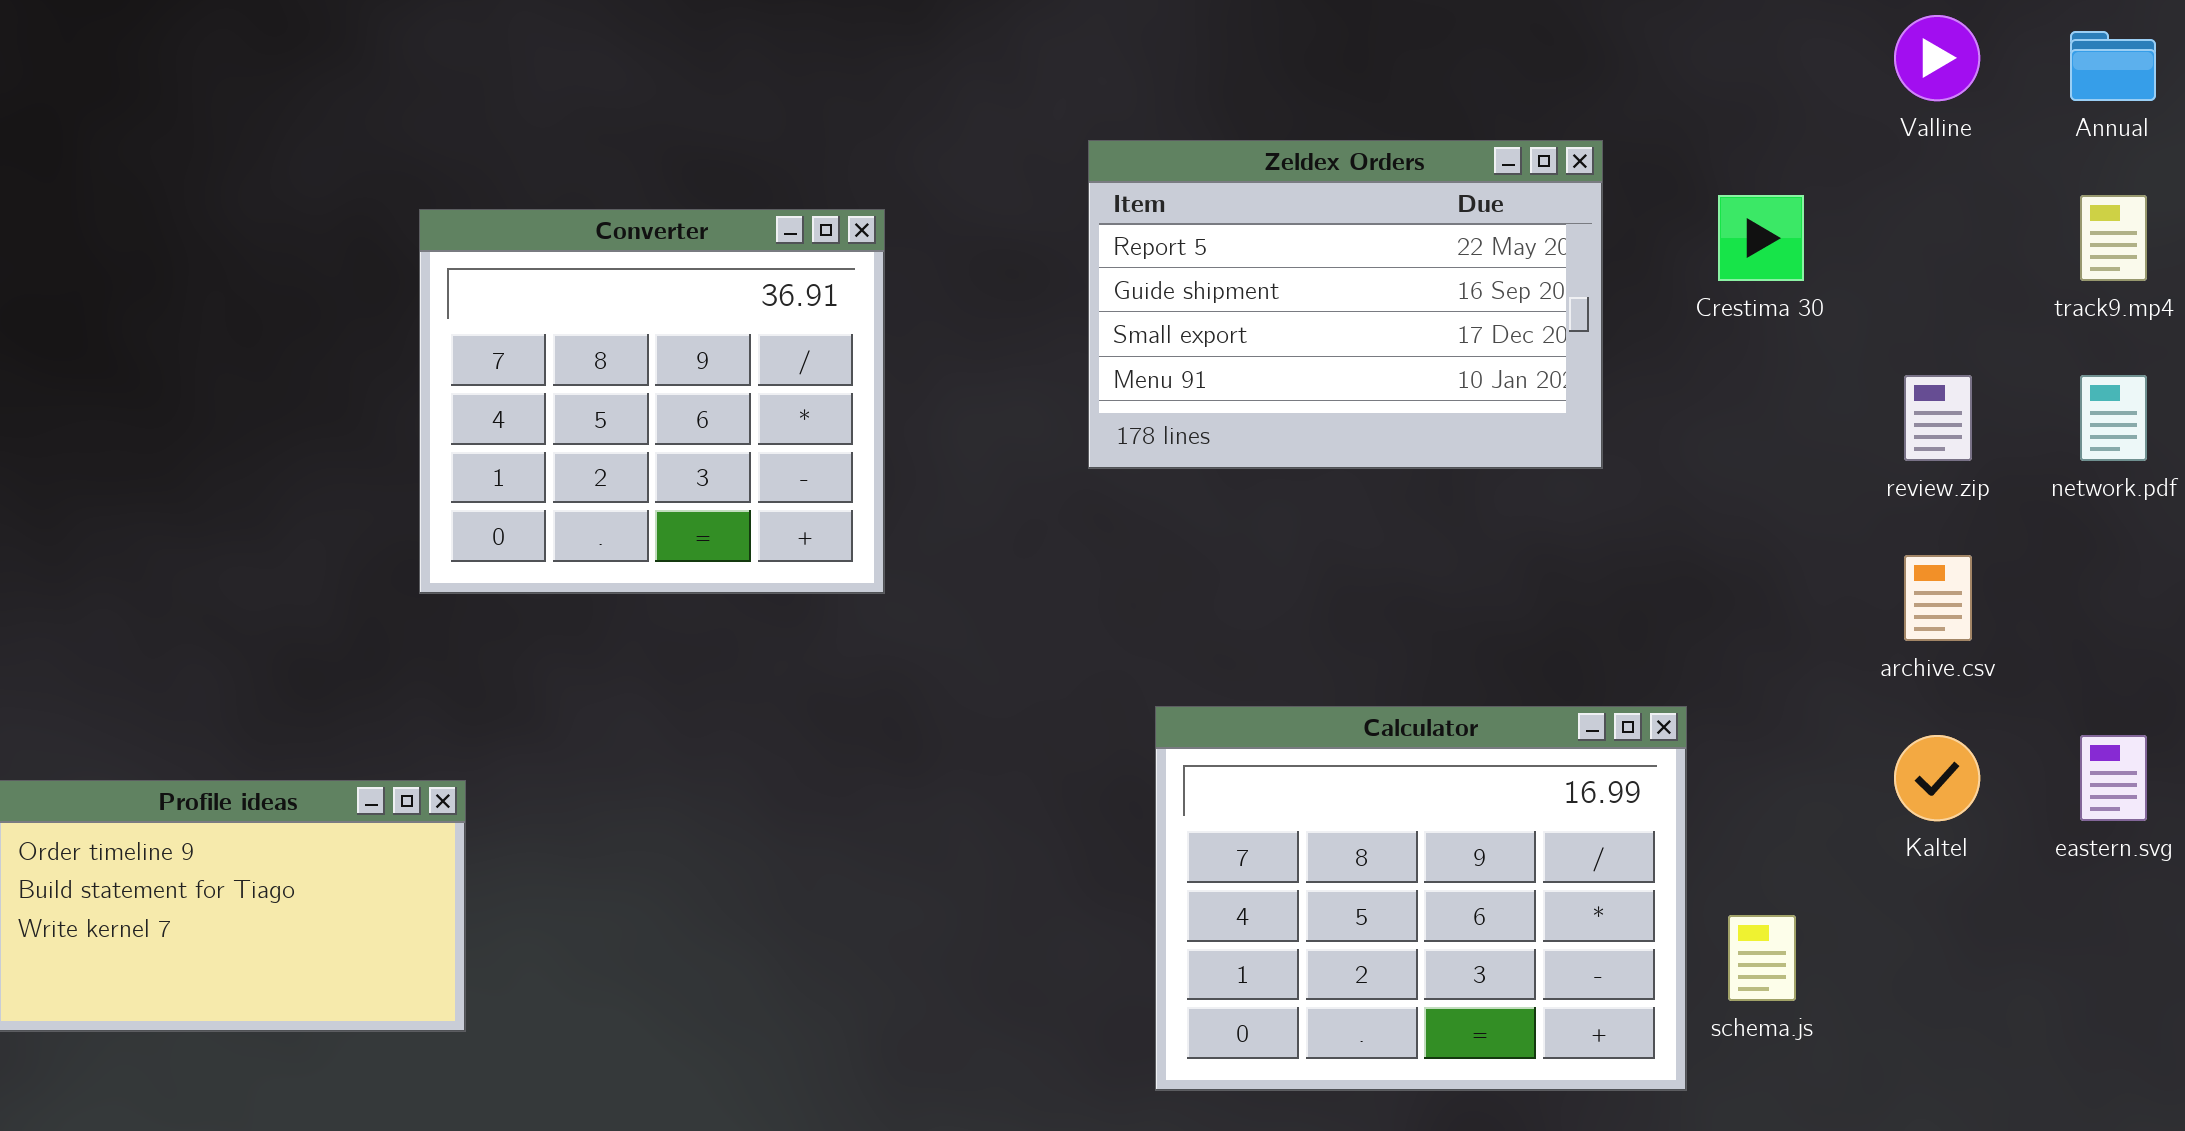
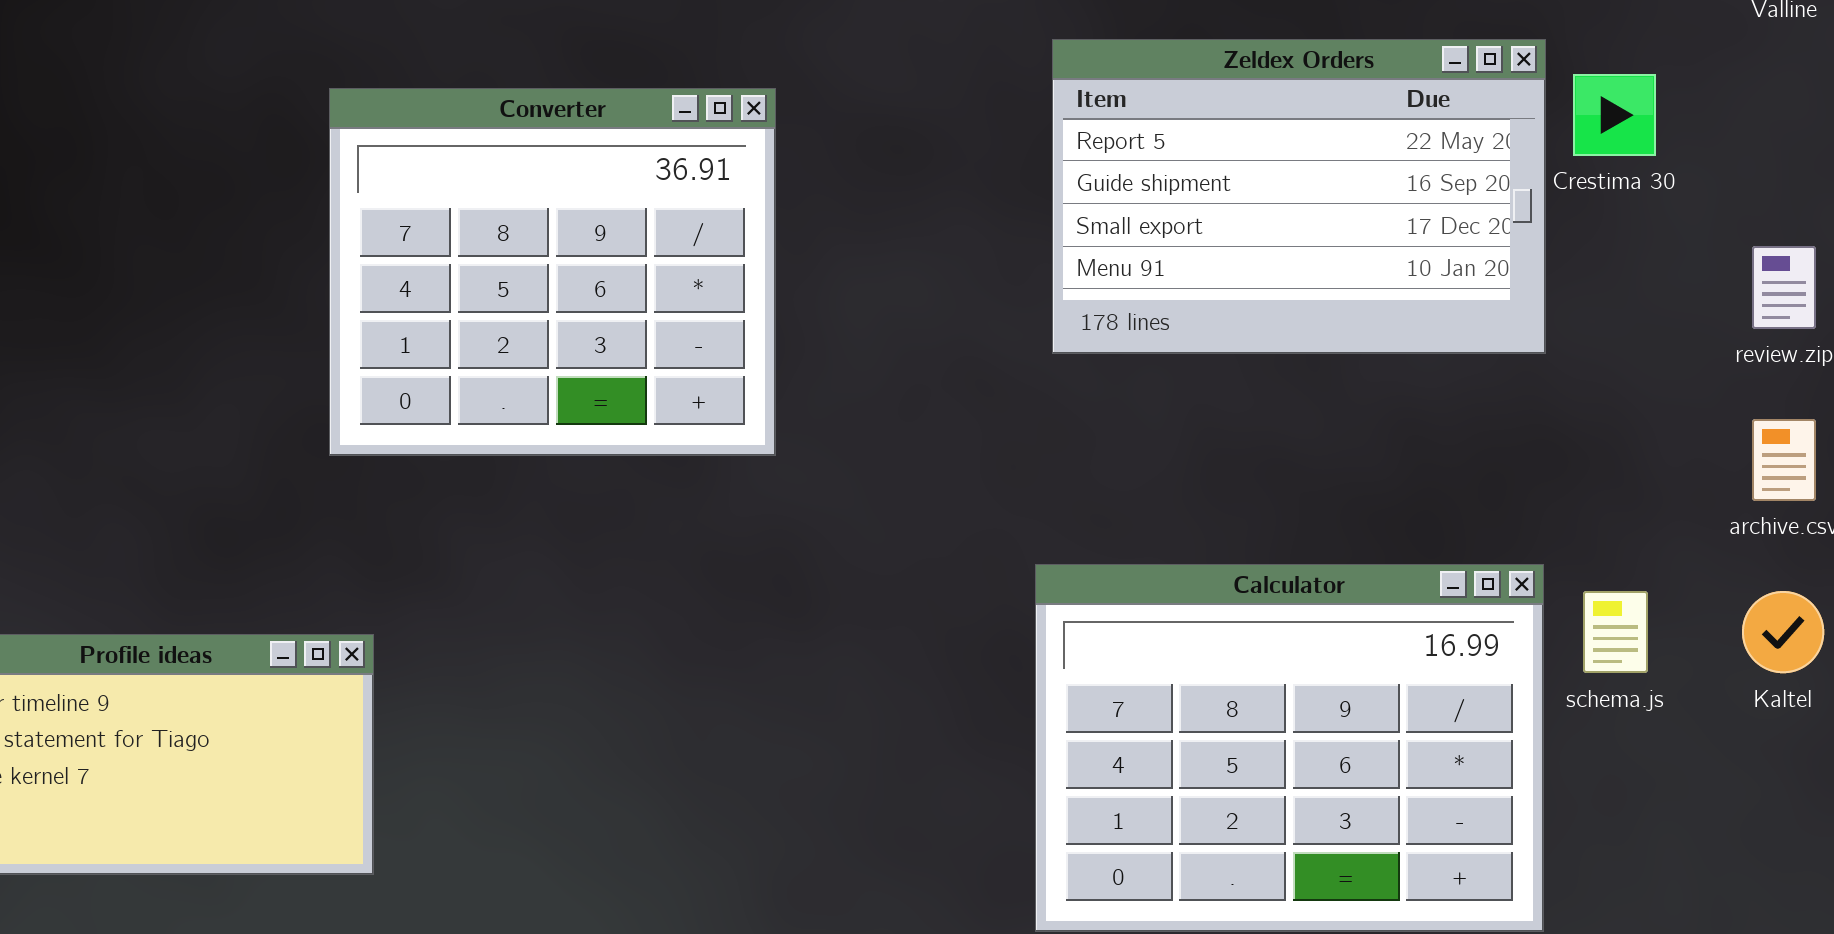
Zeldex Orders: [1088,140,1603,469] -> [1052,39,1546,354], moved
schema.js: [1728,915,1796,1001] -> [1583,591,1648,673], moved

